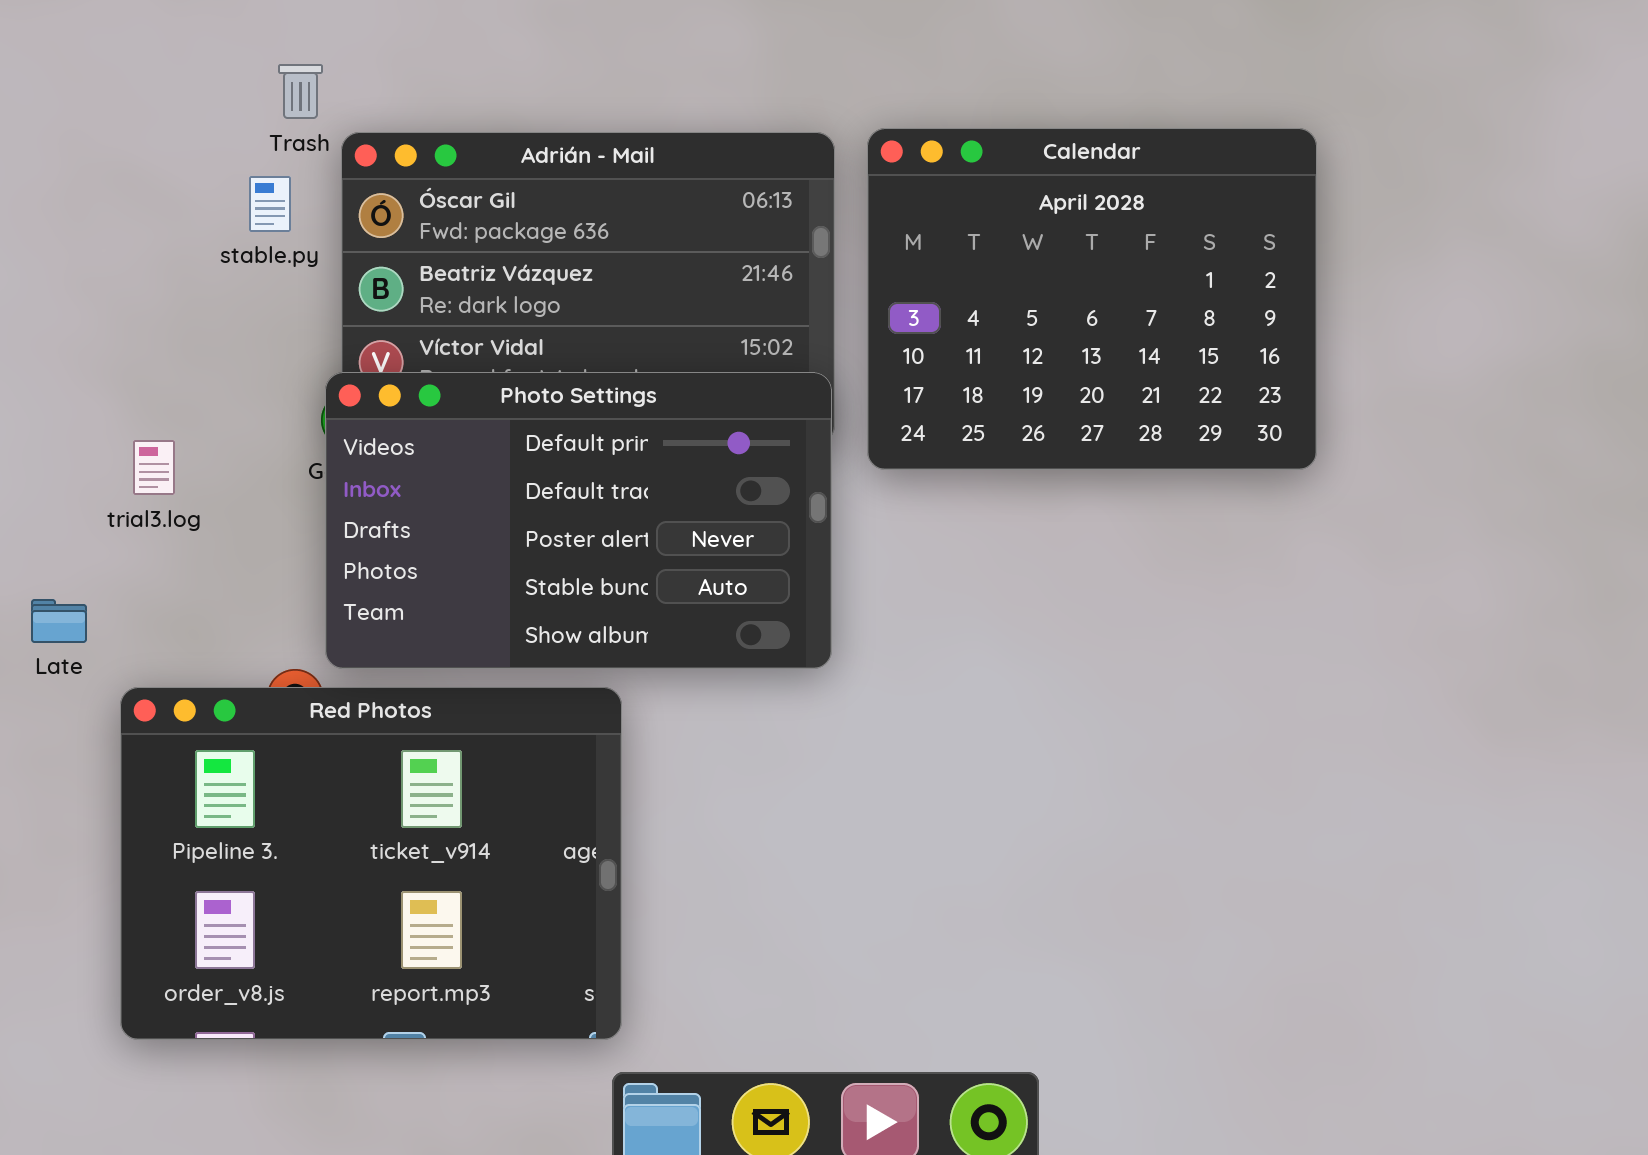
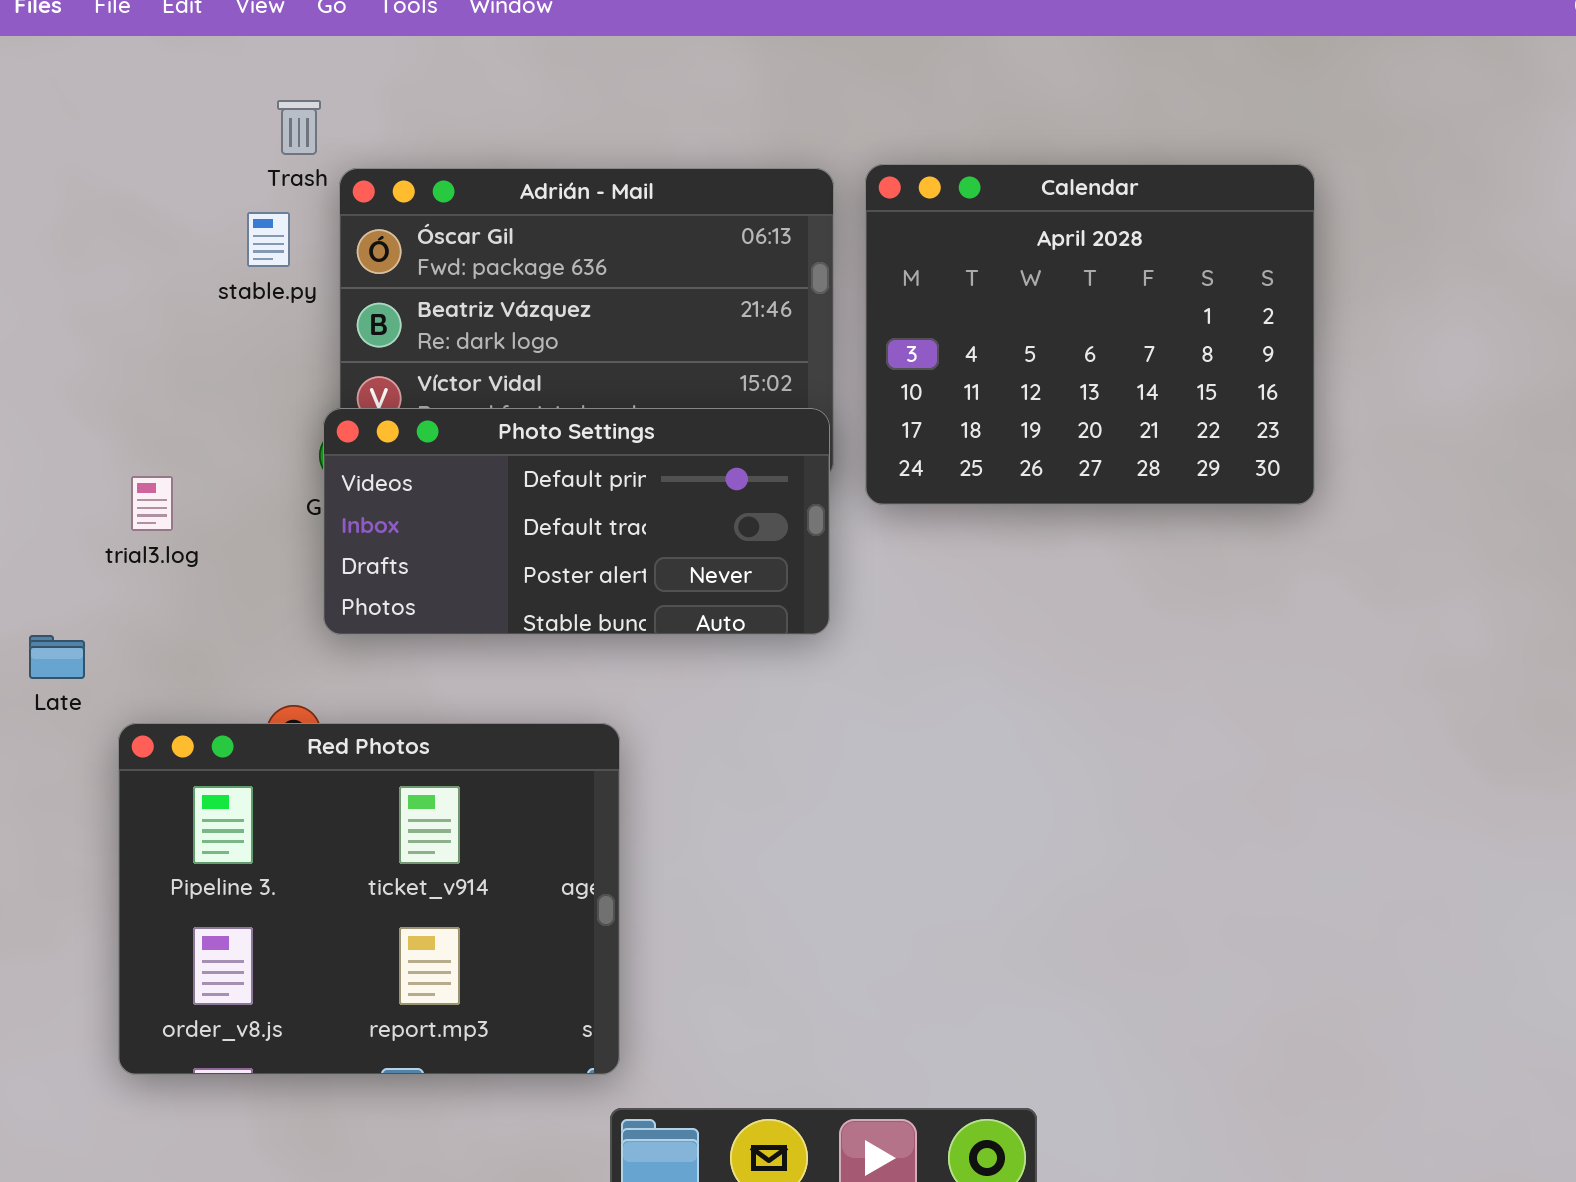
Photo Settings: [325,372,832,669] -> [323,408,830,635], resized

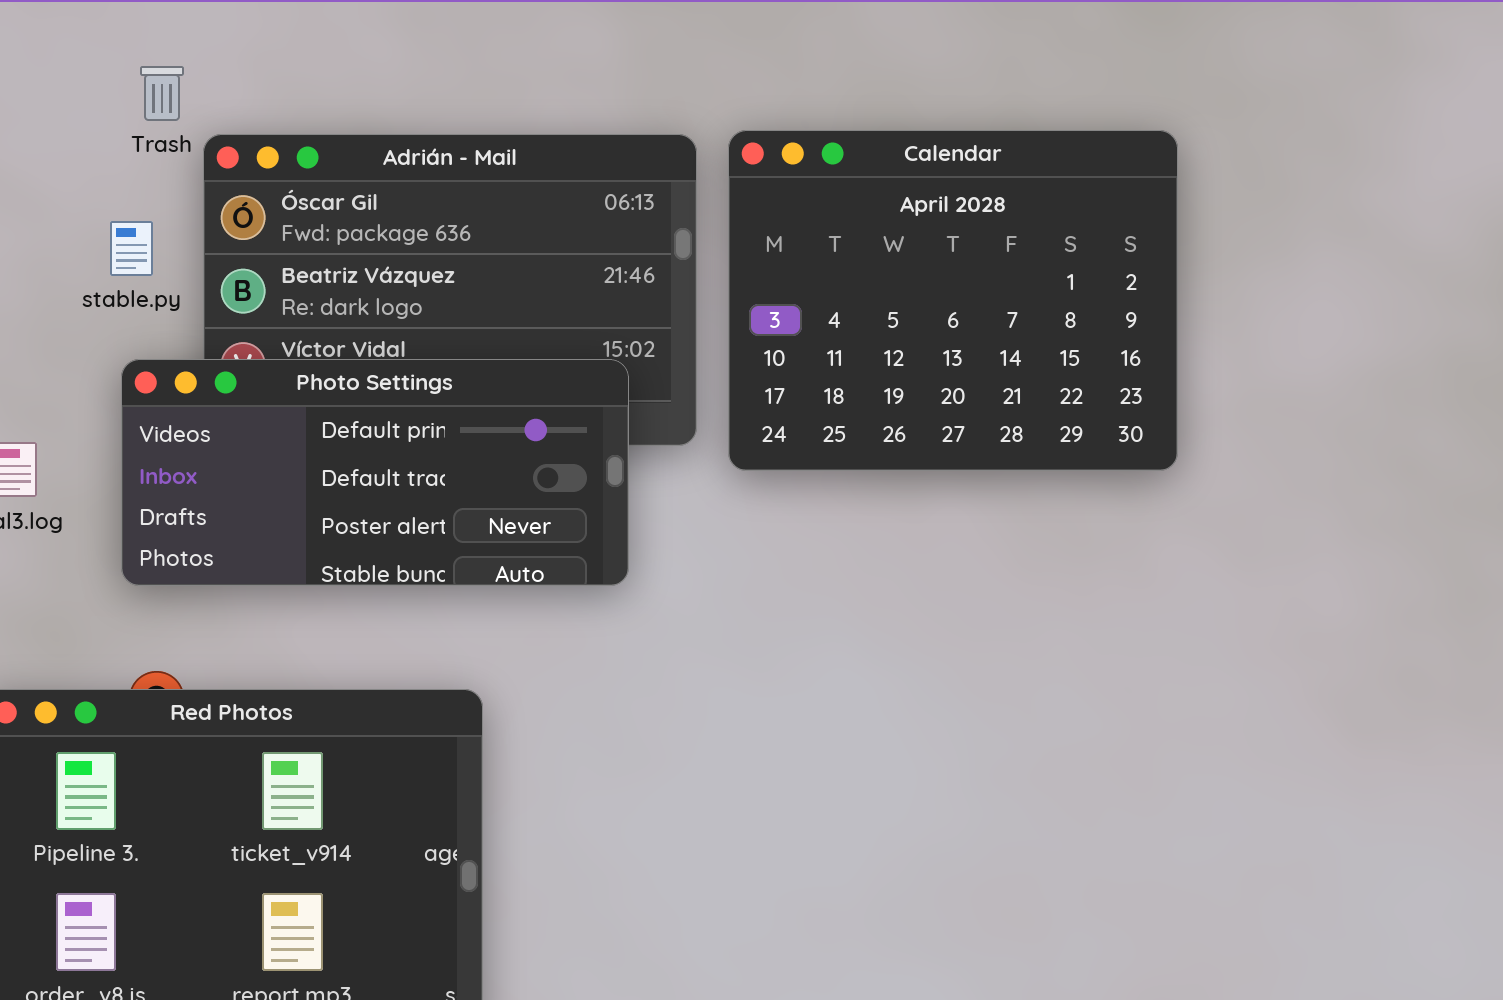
stable.py: [247,212,290,267] -> [110,221,153,276], moved
Photo Settings: [323,408,830,635] -> [121,359,629,586], moved

